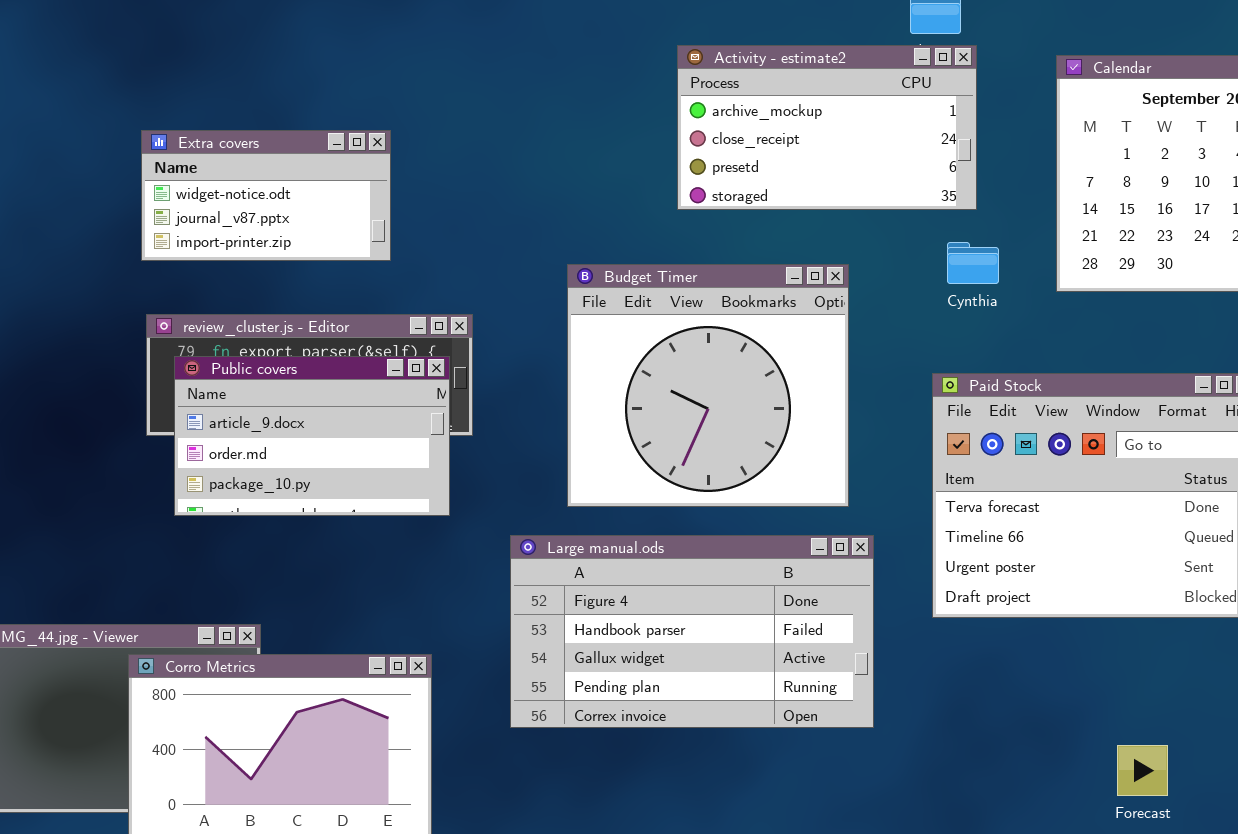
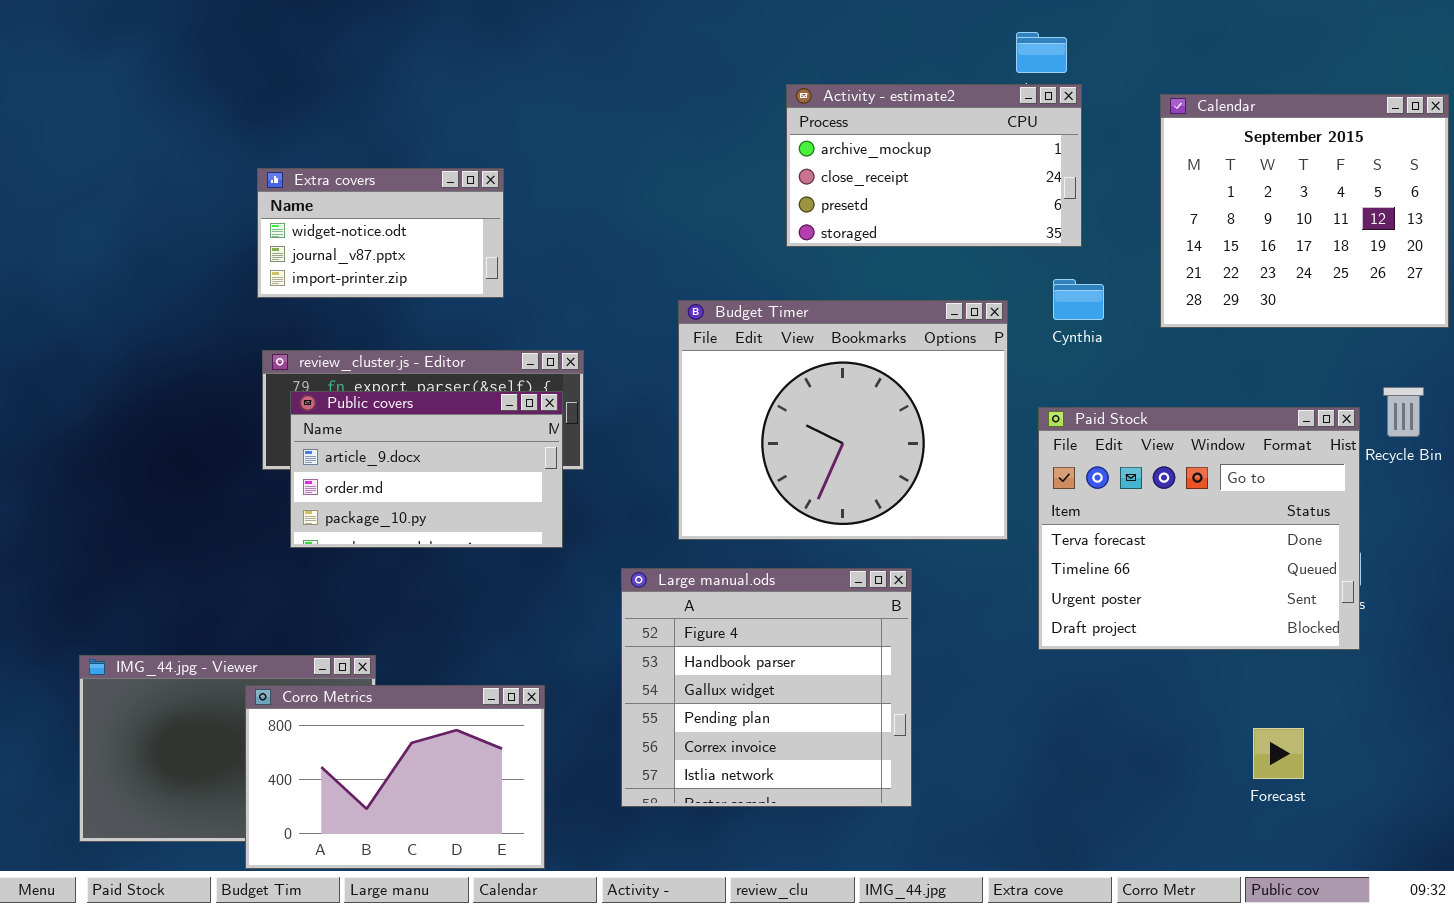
Budget Timer: [567,264,849,507] -> [678,300,1008,540], resized
Large manual.ods: [510,535,874,728] -> [621,568,912,807], resized
Forecast: [1117,745,1168,796] -> [1253,728,1304,779], moved

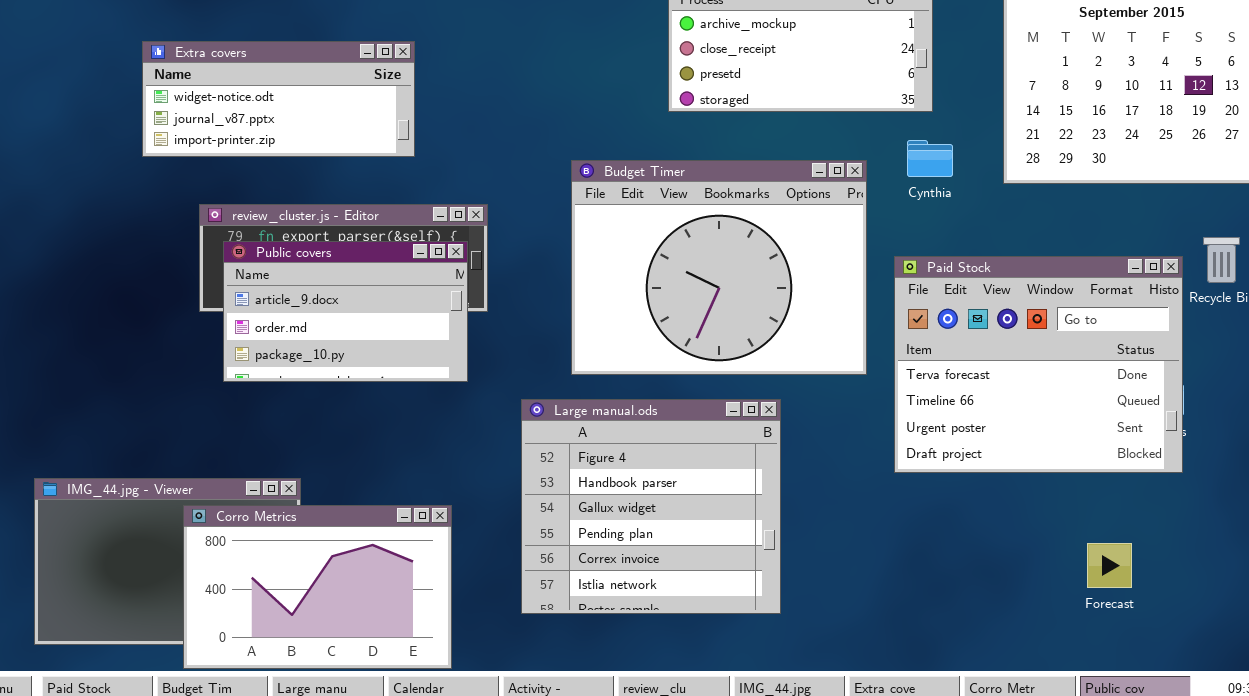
Extra covers: [257,168,504,298] -> [142,41,415,157], resized

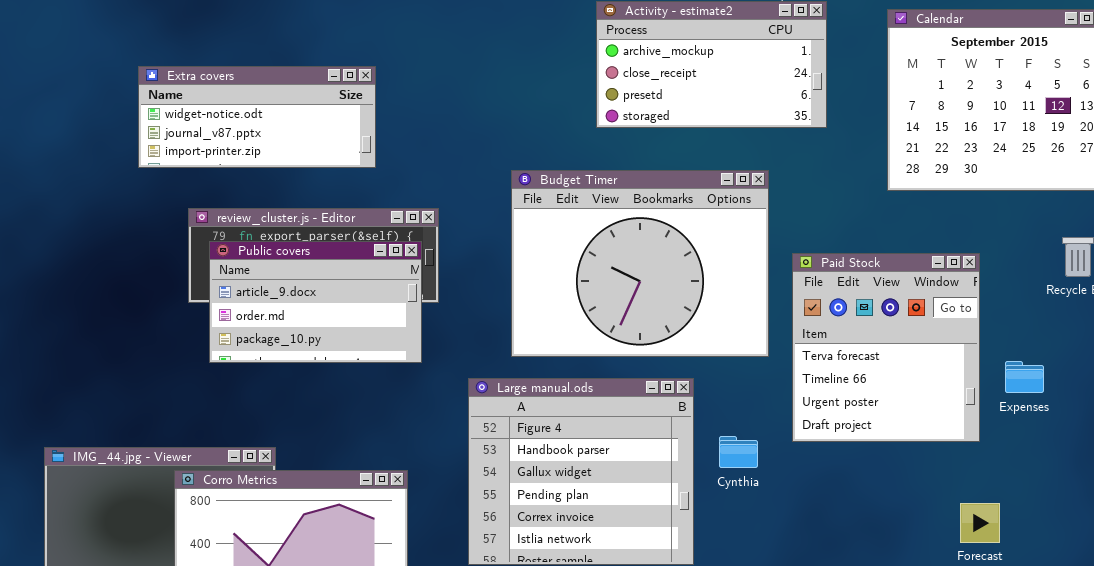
Cynthia: [907,140,953,177] -> [719,436,758,468], moved
Paid Stock: [894,256,1183,473] -> [792,253,980,442], resized

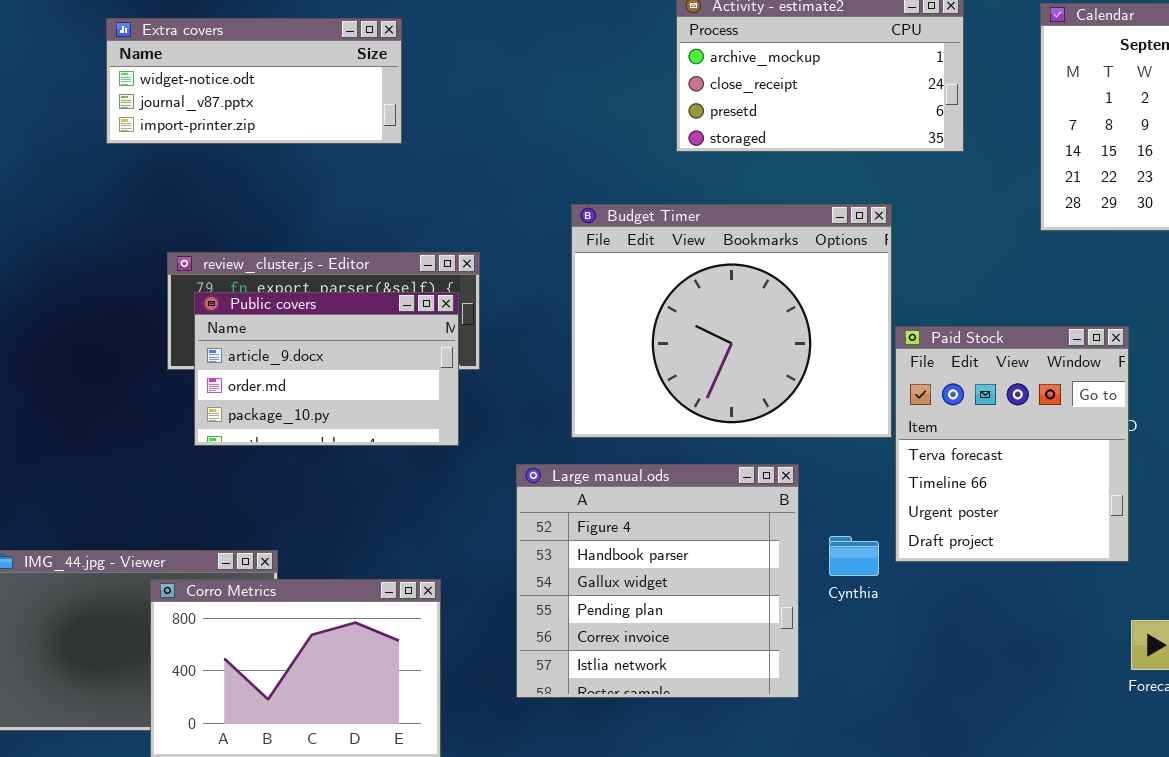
Extra covers: [138,66,376,168] -> [106,18,402,144], moved
Paid Stock: [792,253,980,442] -> [895,326,1129,562], moved

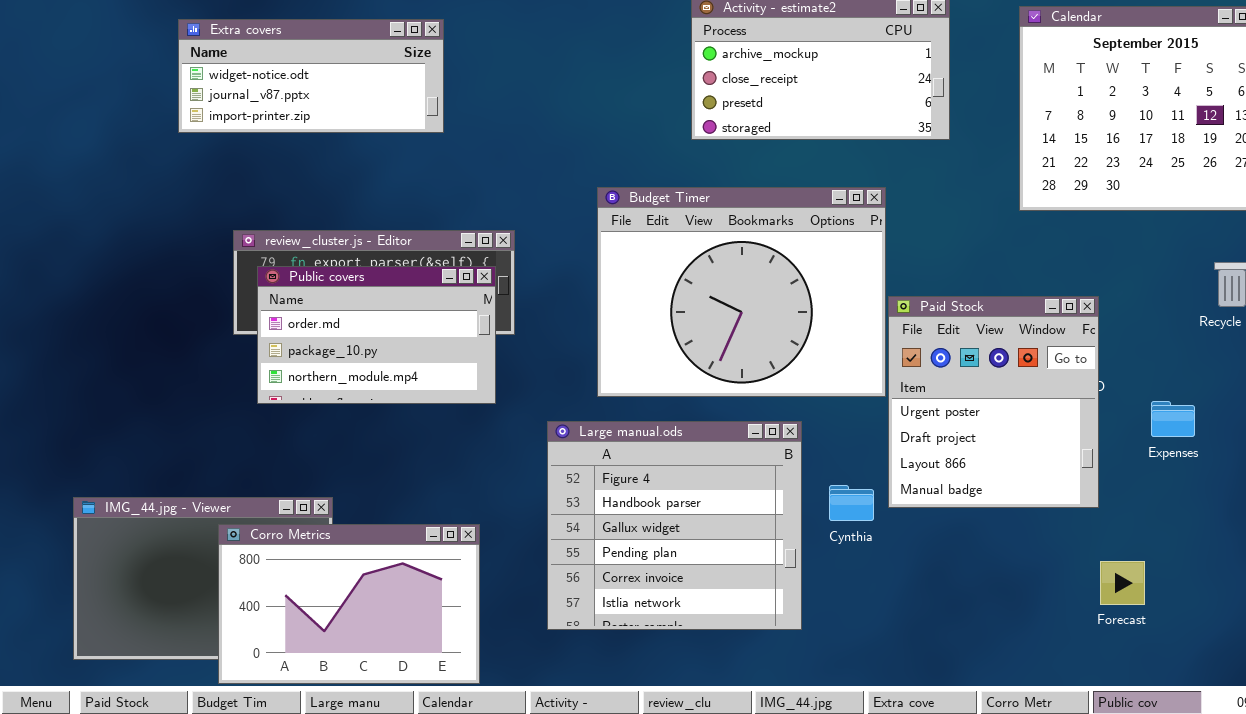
Public covers: [194,292,459,446] -> [257,266,496,404], scrolled down 1 row
Paid Stock: [895,326,1129,562] -> [888,296,1099,508], scrolled down 2 rows

